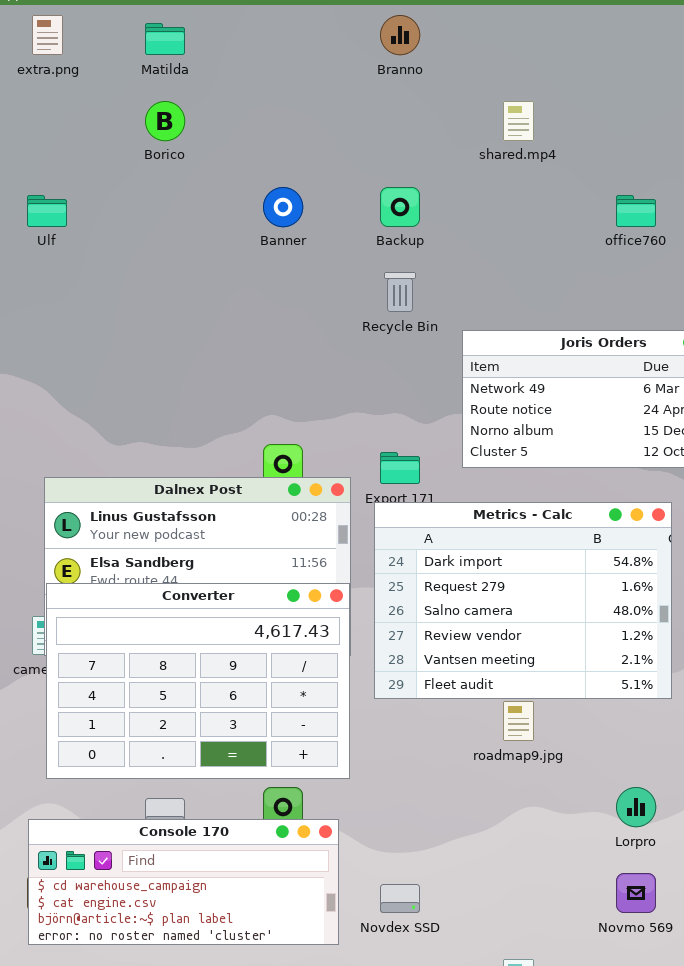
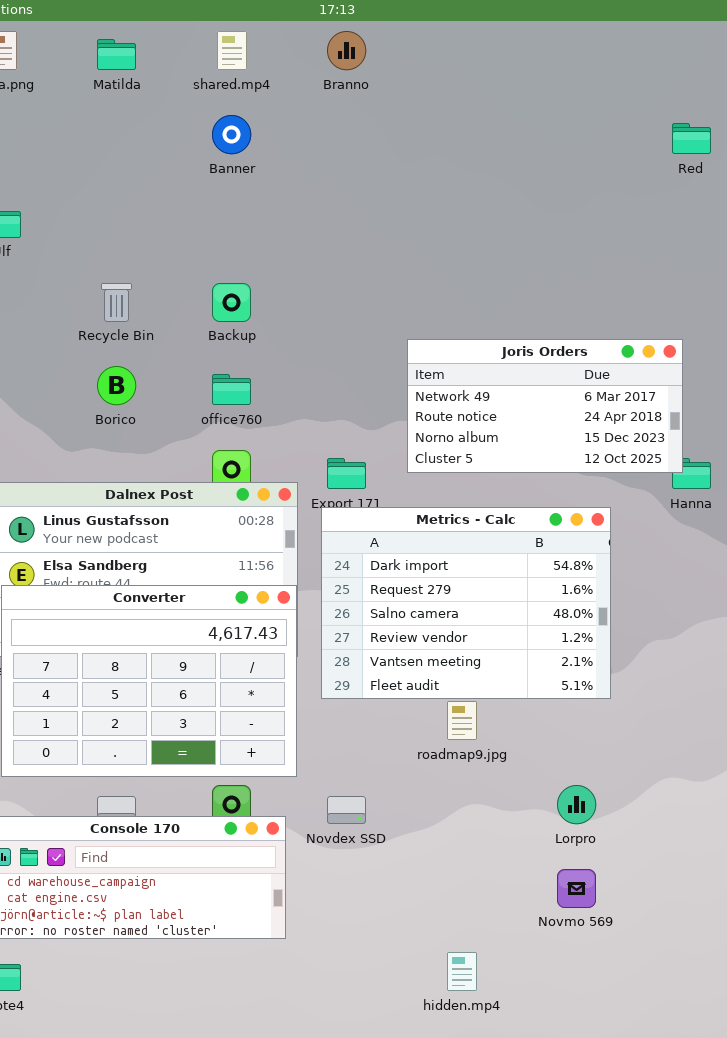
Borico: [145,101,185,141] -> [97,366,136,405], moved
shared.mp4: [503,101,534,141] -> [217,31,247,70], moved
Banner: [263,187,303,227] -> [212,115,251,154], moved
Backup: [380,187,420,227] -> [212,283,251,322], moved
office760: [616,195,656,227] -> [212,374,251,405], moved
Recycle Bin: [384,272,416,312] -> [101,283,132,322], moved
Novdex SSD: [380,884,420,913] -> [327,796,366,824], moved

